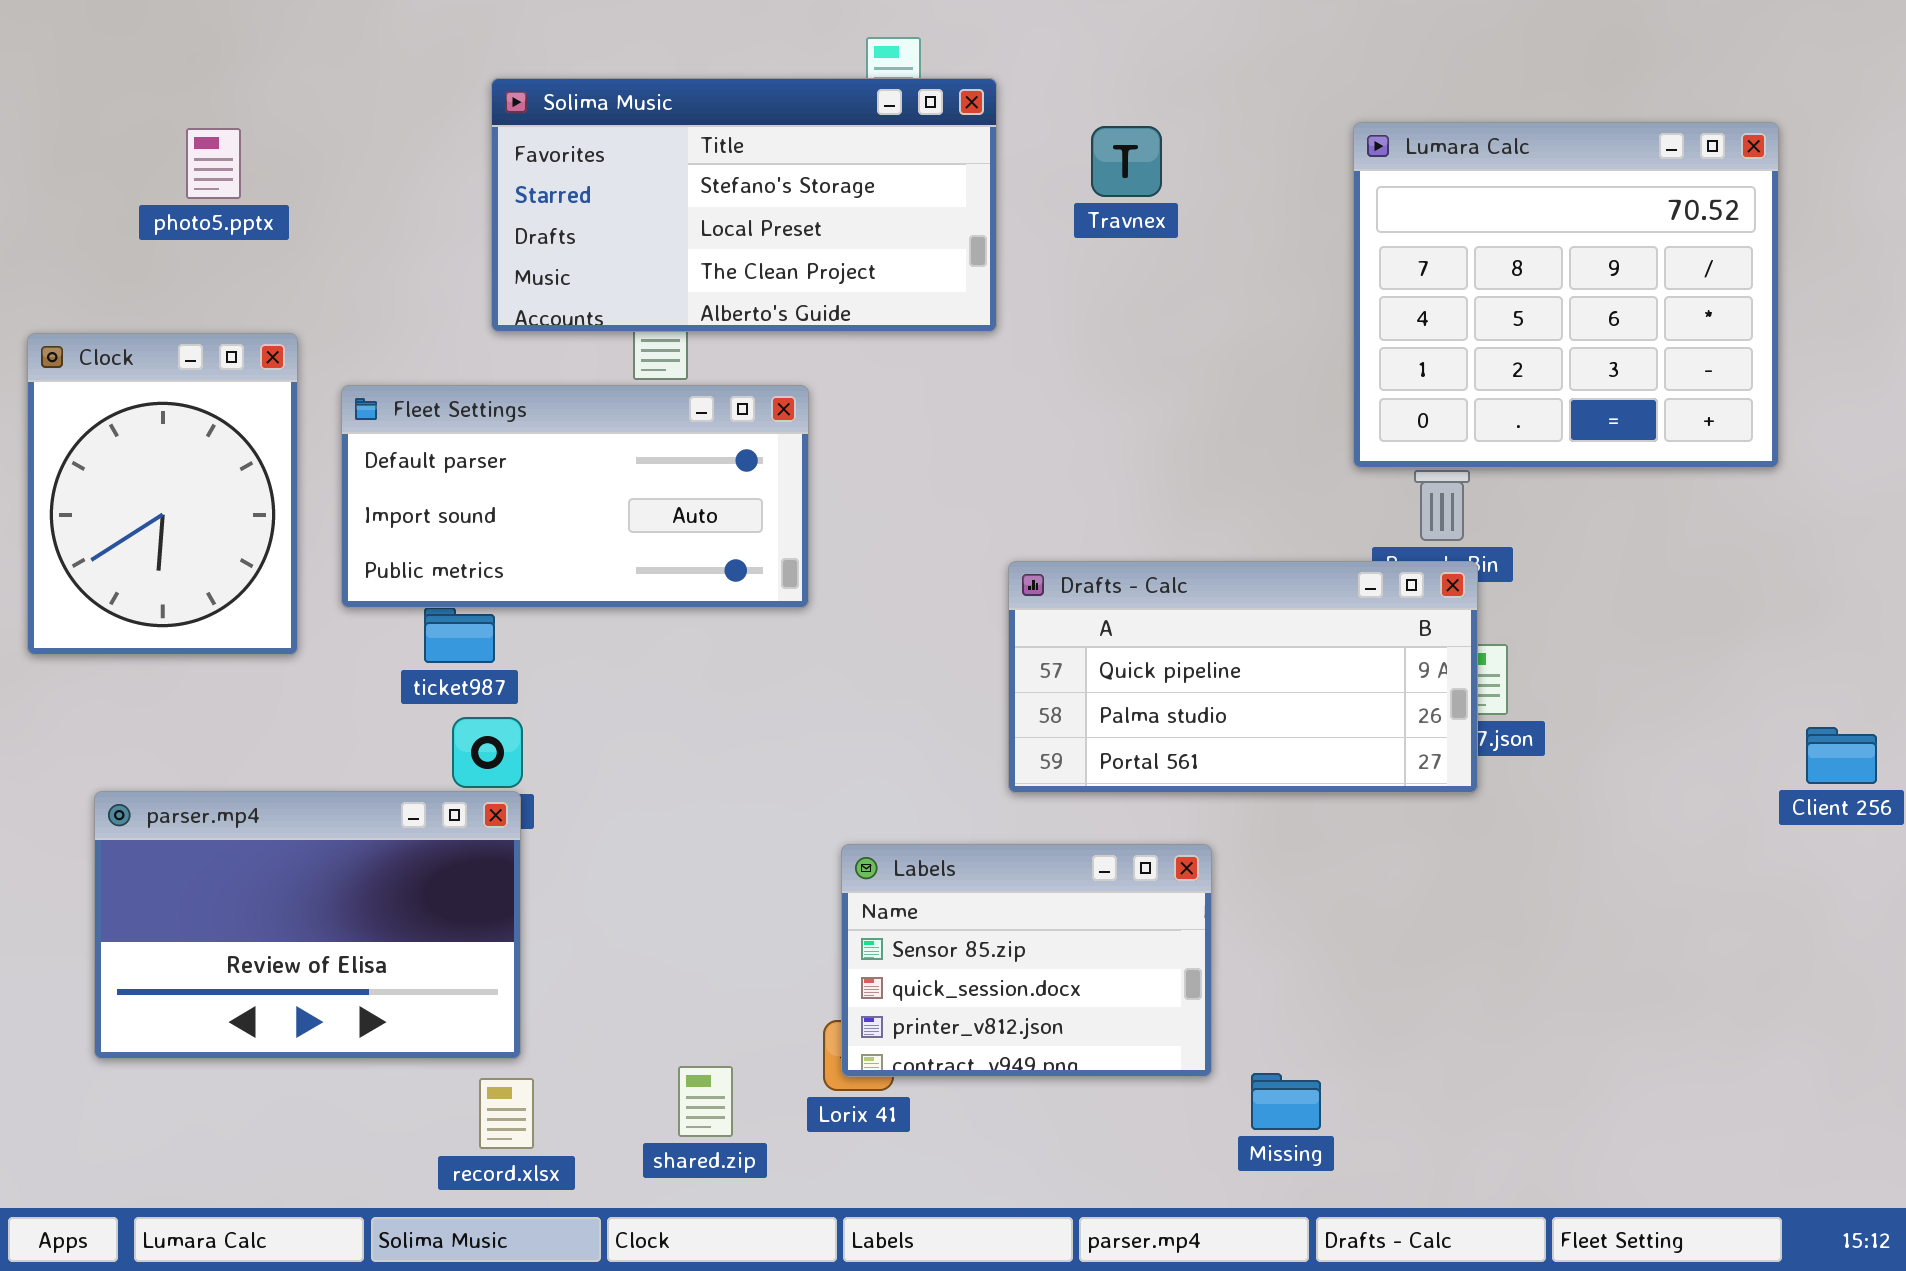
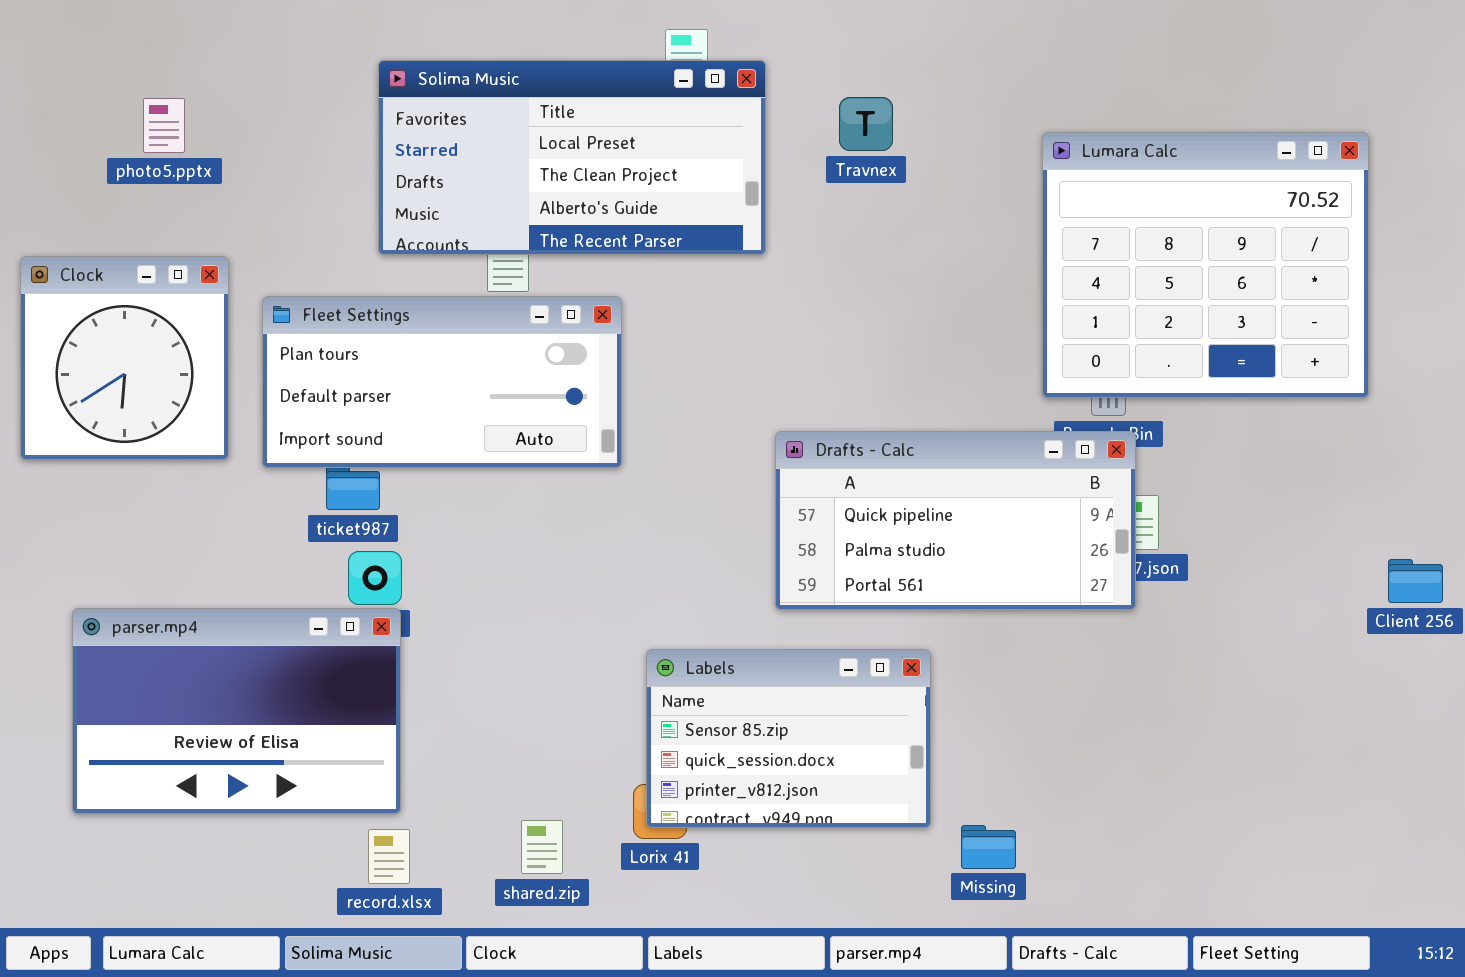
Solima Music: [491,78,997,332] -> [378,60,766,255], scrolled down 1 row
Lumara Calc: [1353,122,1779,468] -> [1042,132,1369,398], moved
Clock: [27,333,298,655] -> [20,256,229,460], resized
Fleet Settings: [341,385,809,608] -> [262,296,622,468], scrolled up 1 row

